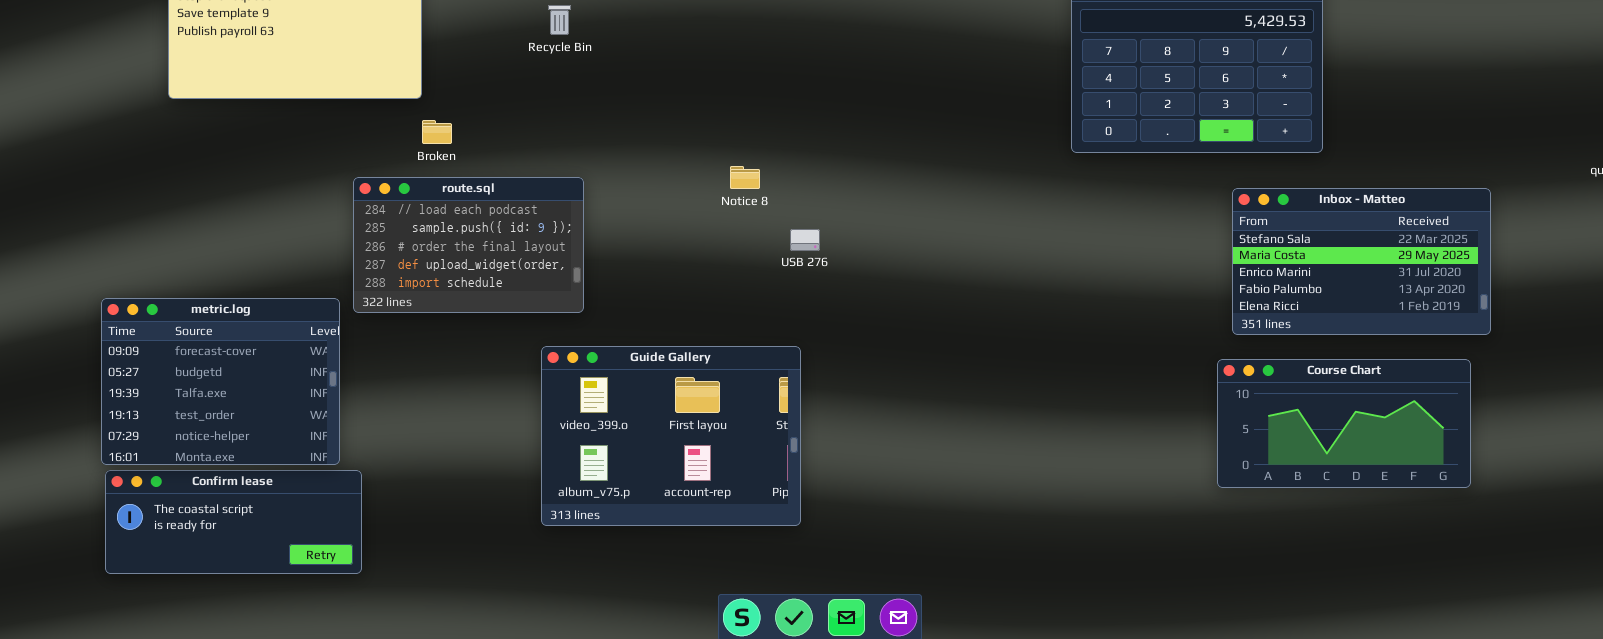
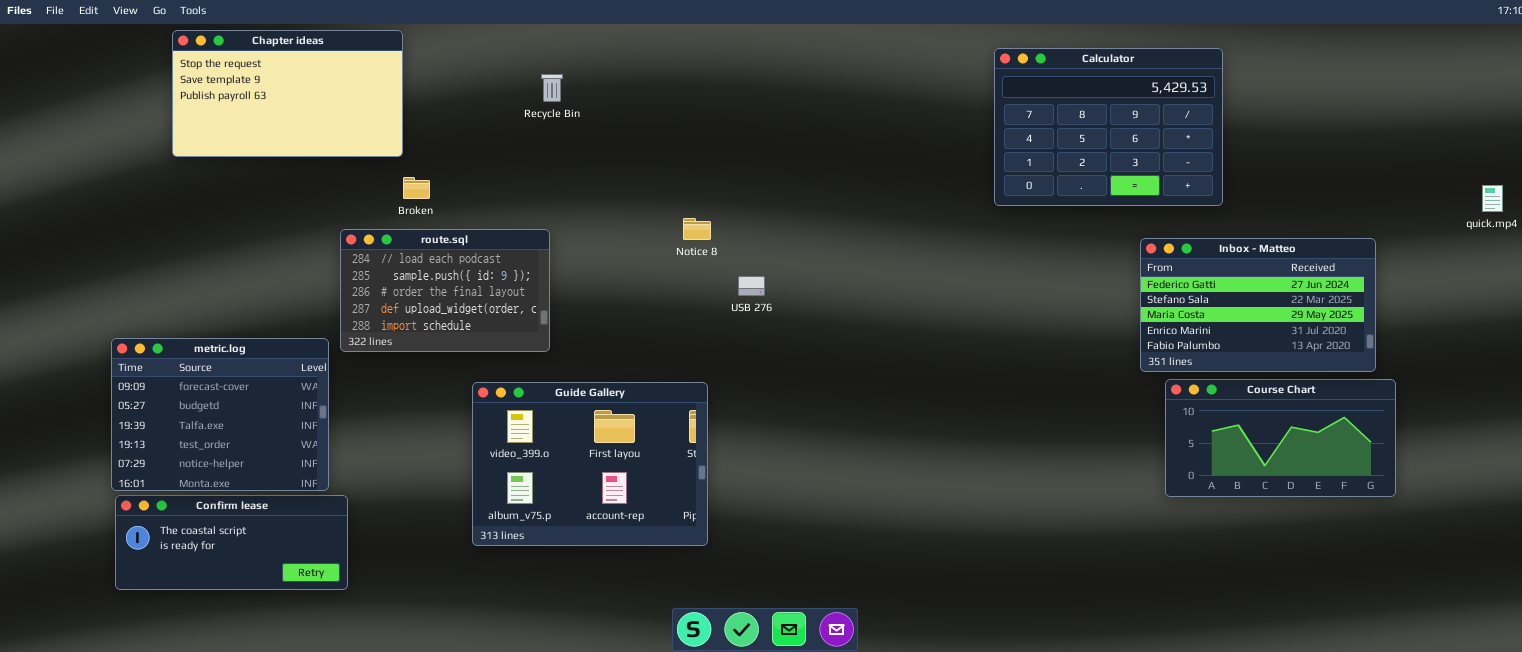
Recycle Bin: [548,5,571,35] -> [541,74,563,102], moved
Inbox - Matteo: [1232,188,1491,335] -> [1140,238,1376,372], scrolled up 1 row
Guide Gallery: [541,346,801,526] -> [472,382,708,546], moved
Course Chart: [1217,359,1471,488] -> [1165,379,1396,497], moved

